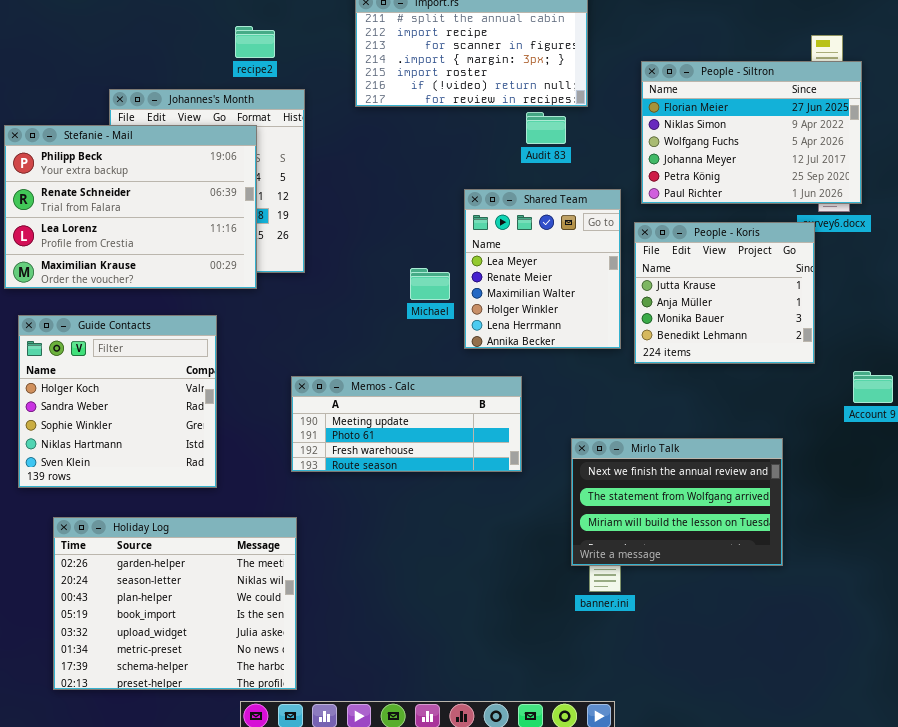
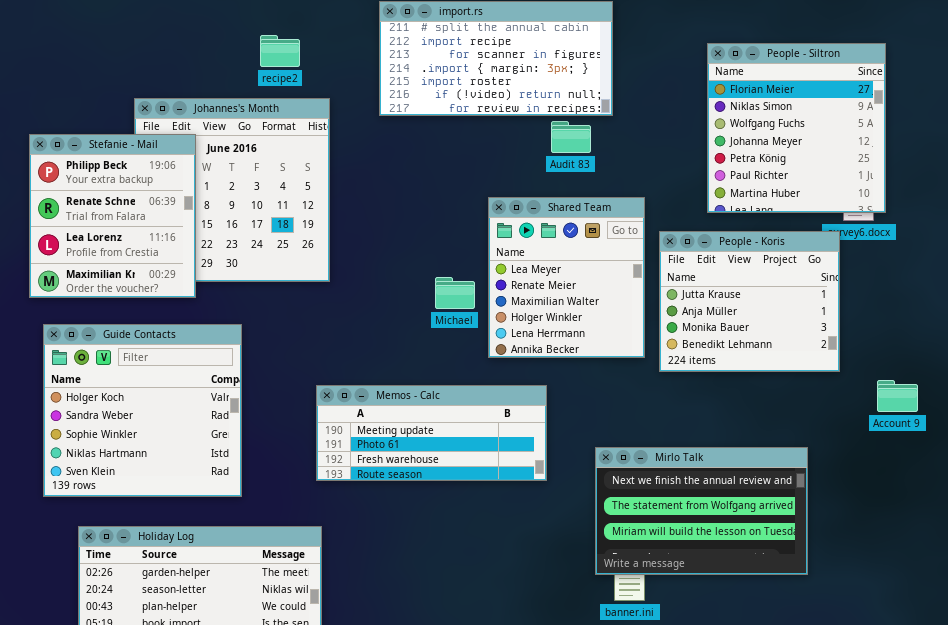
People - Siltron: [641,61,862,204] -> [707,43,886,213], resized
Stefanie - Mail: [4,125,257,289] -> [29,134,196,298], resized

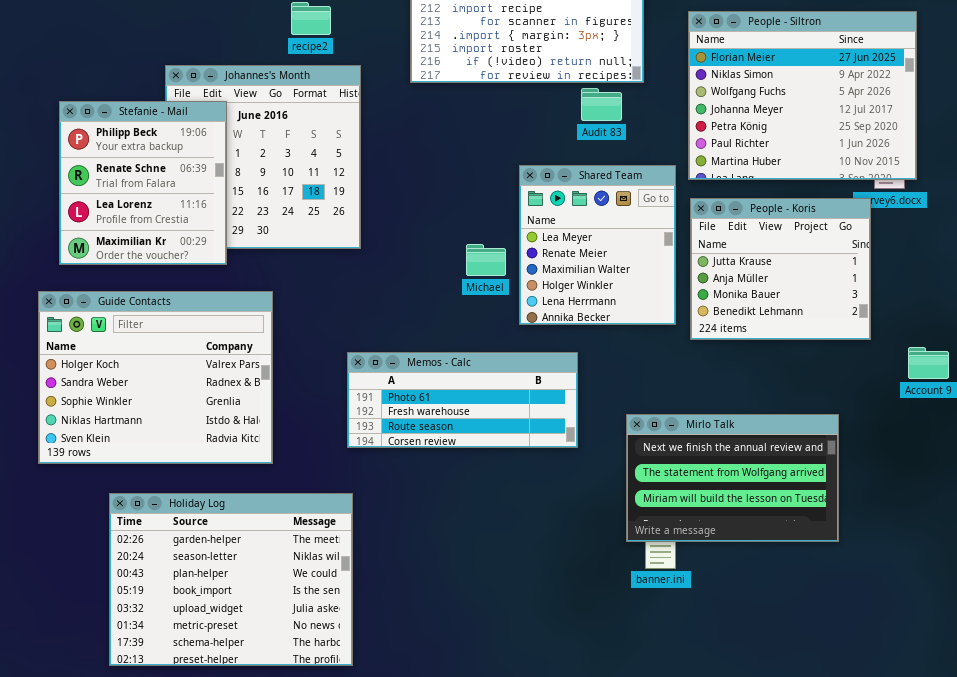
People - Siltron: [707,43,886,213] -> [688,11,917,180], resized
Guide Contacts: [43,324,242,497] -> [38,291,273,464], resized
Memos - Calc: [316,385,547,481] -> [347,352,578,448], scrolled down 1 row

